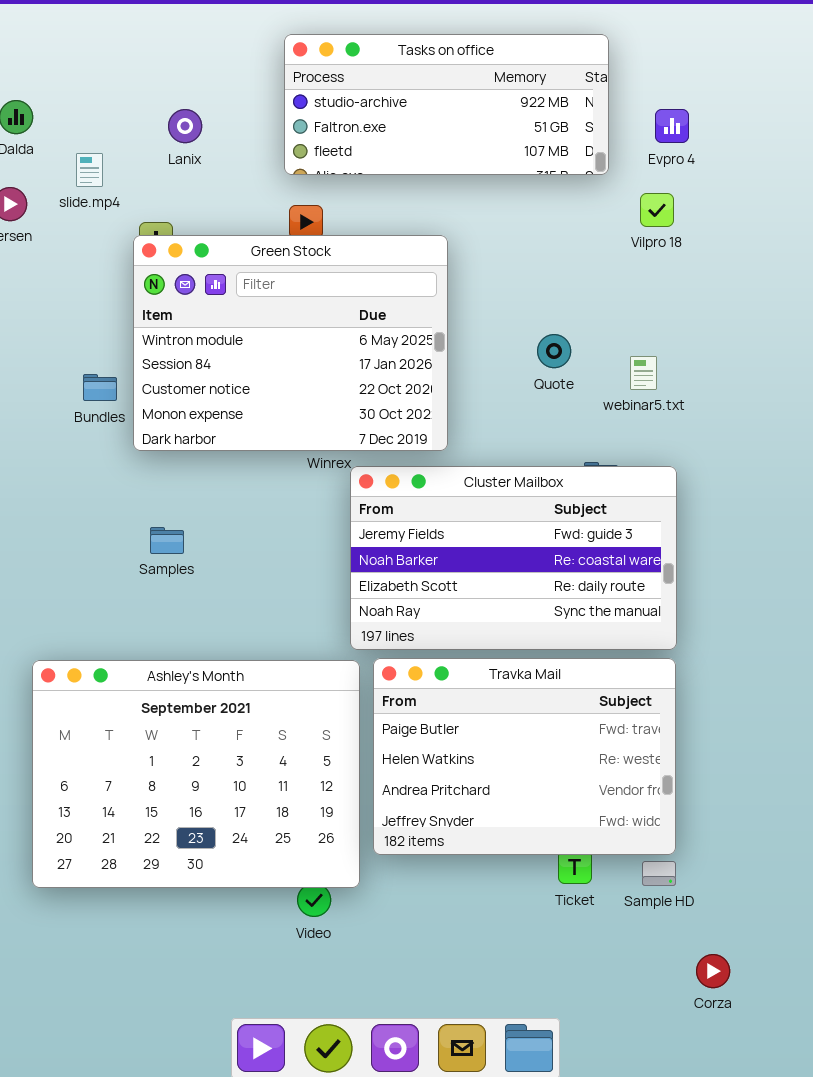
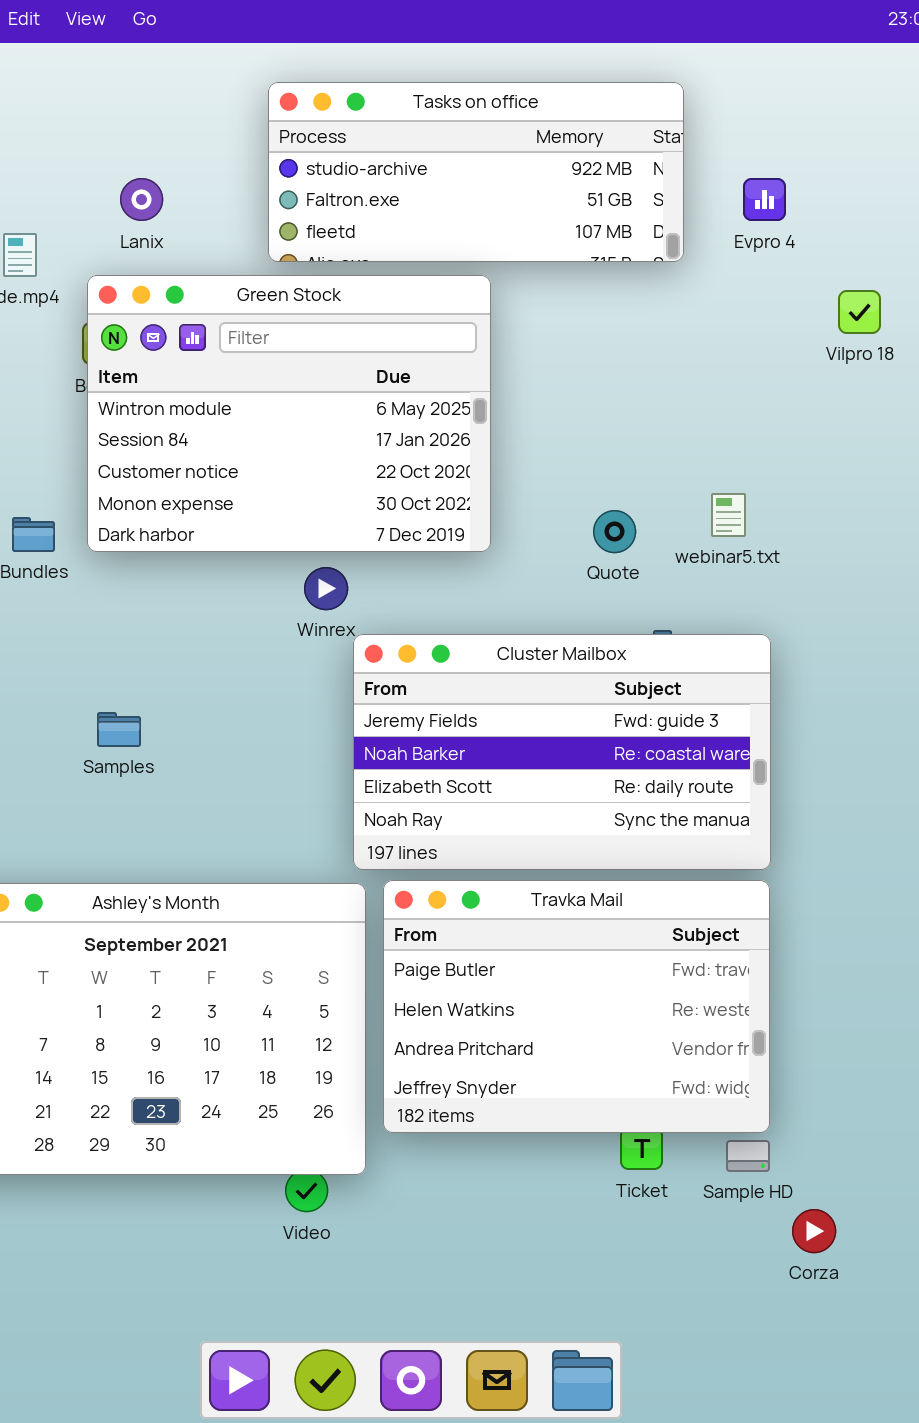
Vilpro 18: [640,193,674,227] -> [838,290,881,334], moved
Green Stock: [133,235,448,451] -> [87,275,491,552], moved
Quote: [537,334,571,368] -> [593,510,636,553], moved
Corza: [696,954,730,988] -> [792,1209,836,1253], moved

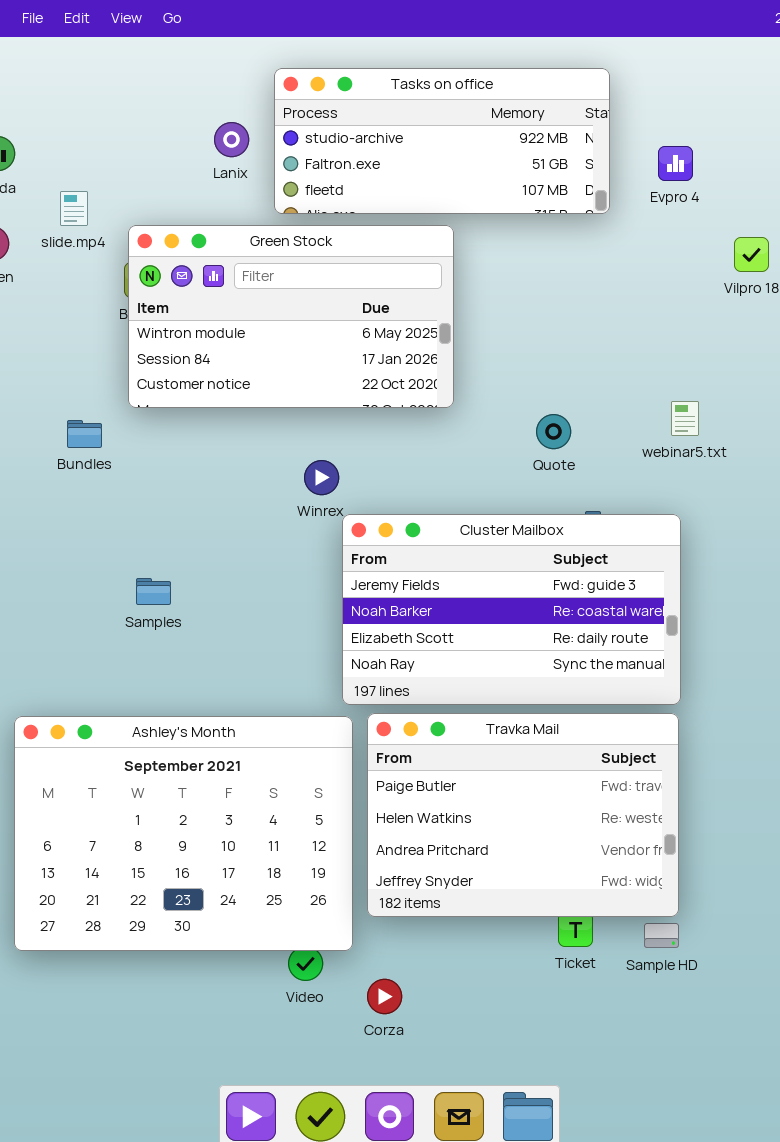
Lanix: [120,178,163,221] -> [214,122,249,157], moved
Green Stock: [87,275,491,552] -> [128,225,454,408], resized
webinar5.txt: [711,493,746,537] -> [671,401,699,436], moved
Corza: [792,1209,836,1253] -> [367,979,402,1014], moved

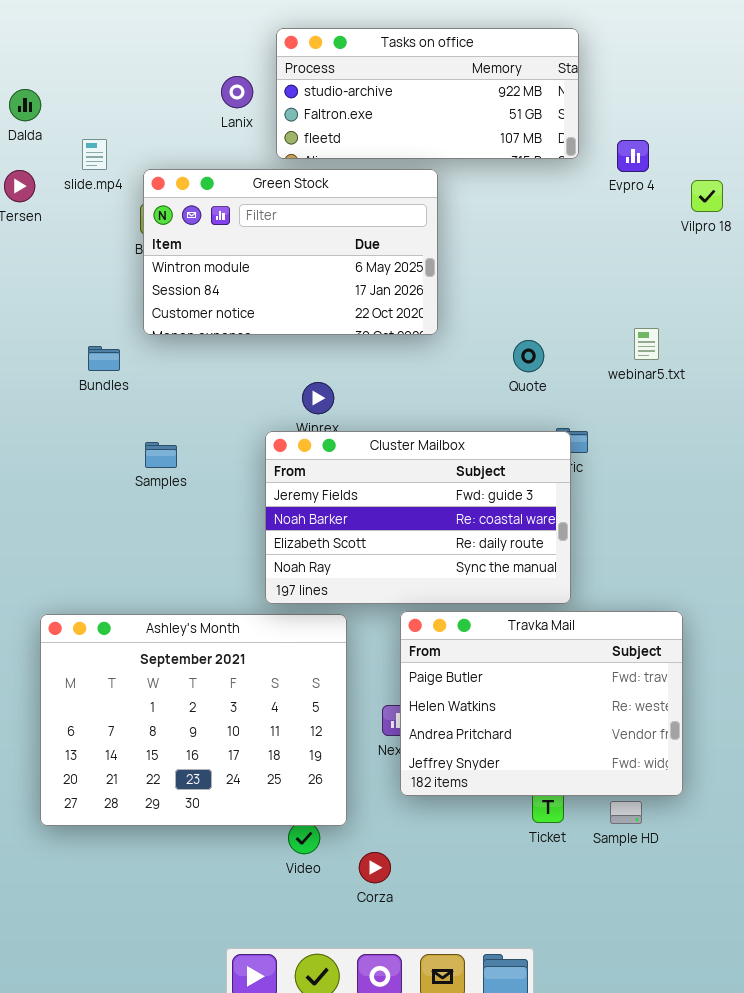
Evpro 4: [658,146,693,181] -> [617,140,649,172], moved
Cluster Mailbox: [342,514,681,705] -> [265,431,571,604], moved
Samples: [136,578,171,605] -> [145,442,177,468], moved
Travka Mail: [367,713,679,917] -> [400,611,683,796], moved

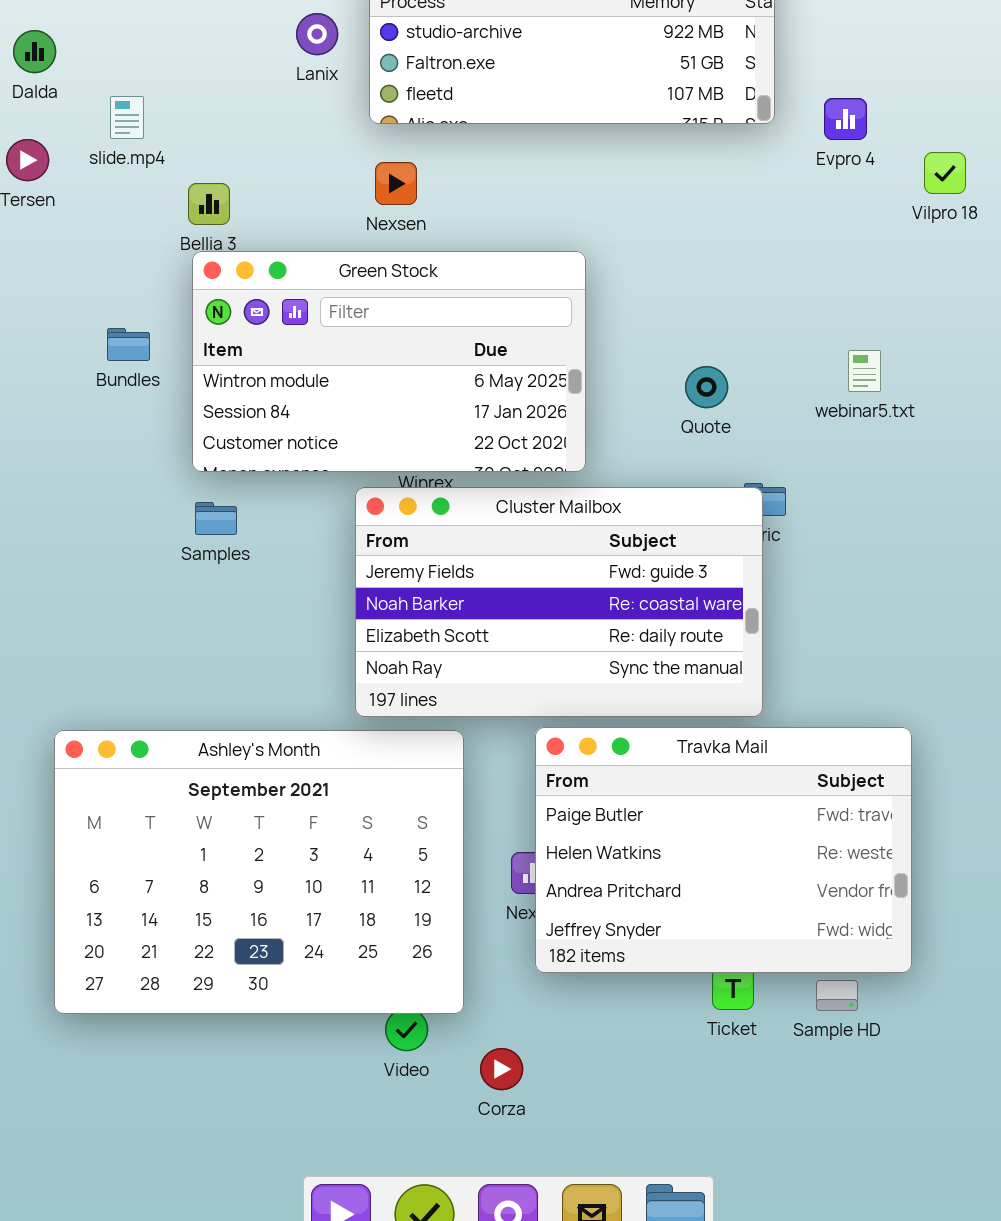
Green Stock: [143,169,438,335] -> [192,251,586,472], moved
Bundles: [88,346,120,371] -> [107,328,150,361], moved

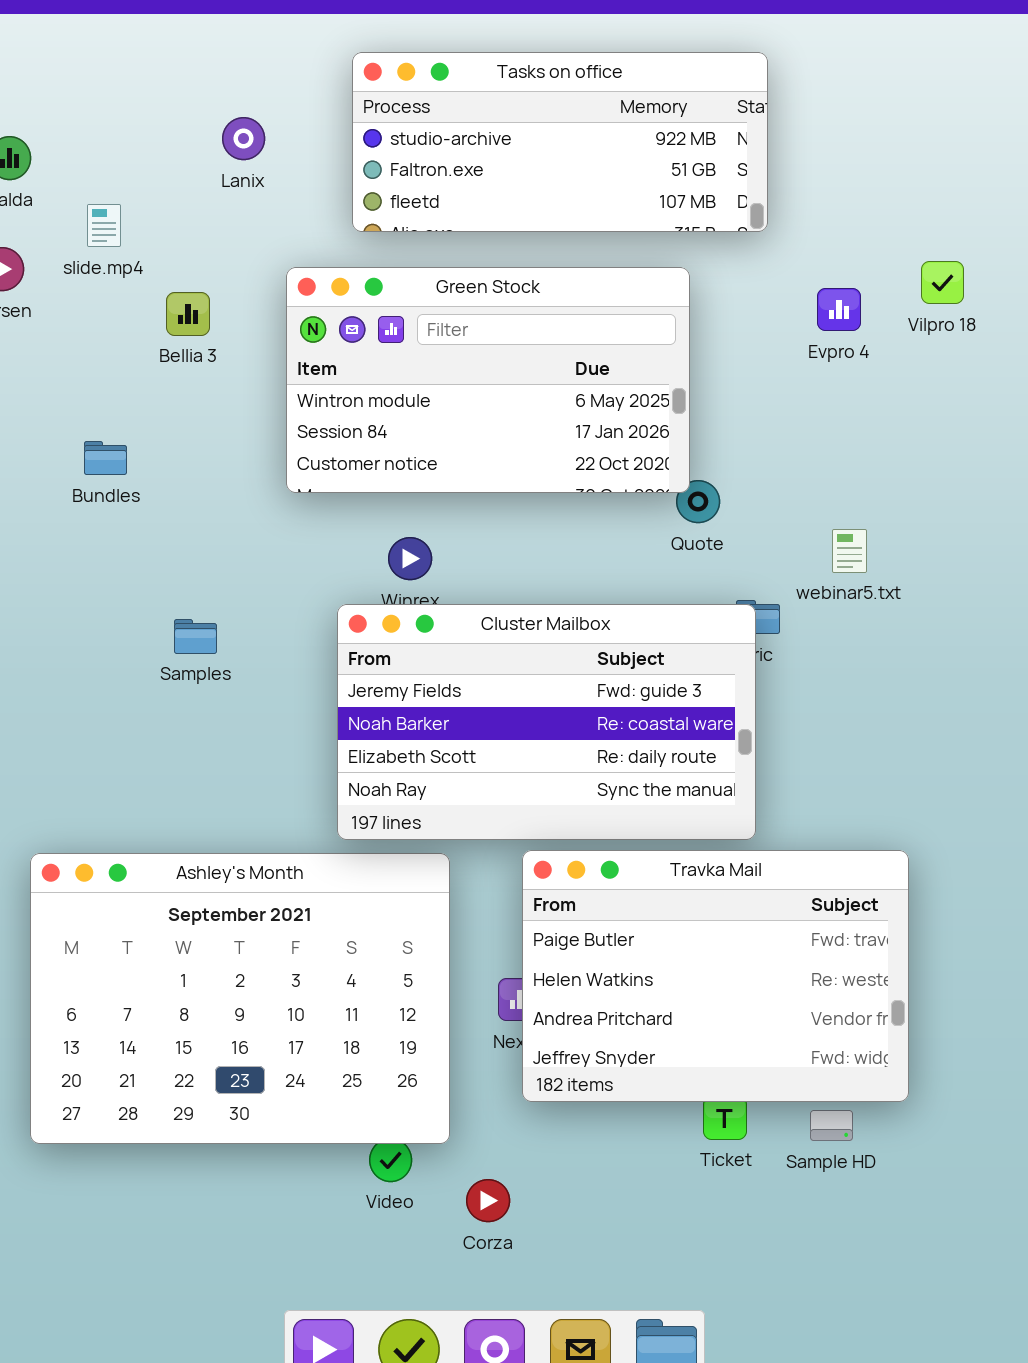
Lanix: [296,13,338,55] -> [222,117,265,160], moved
Evpro 4: [824,98,867,140] -> [817,288,861,331], moved
Green Stock: [192,251,586,472] -> [286,267,690,493], moved
webinar5.txt: [848,350,881,392] -> [832,529,867,573], moved

